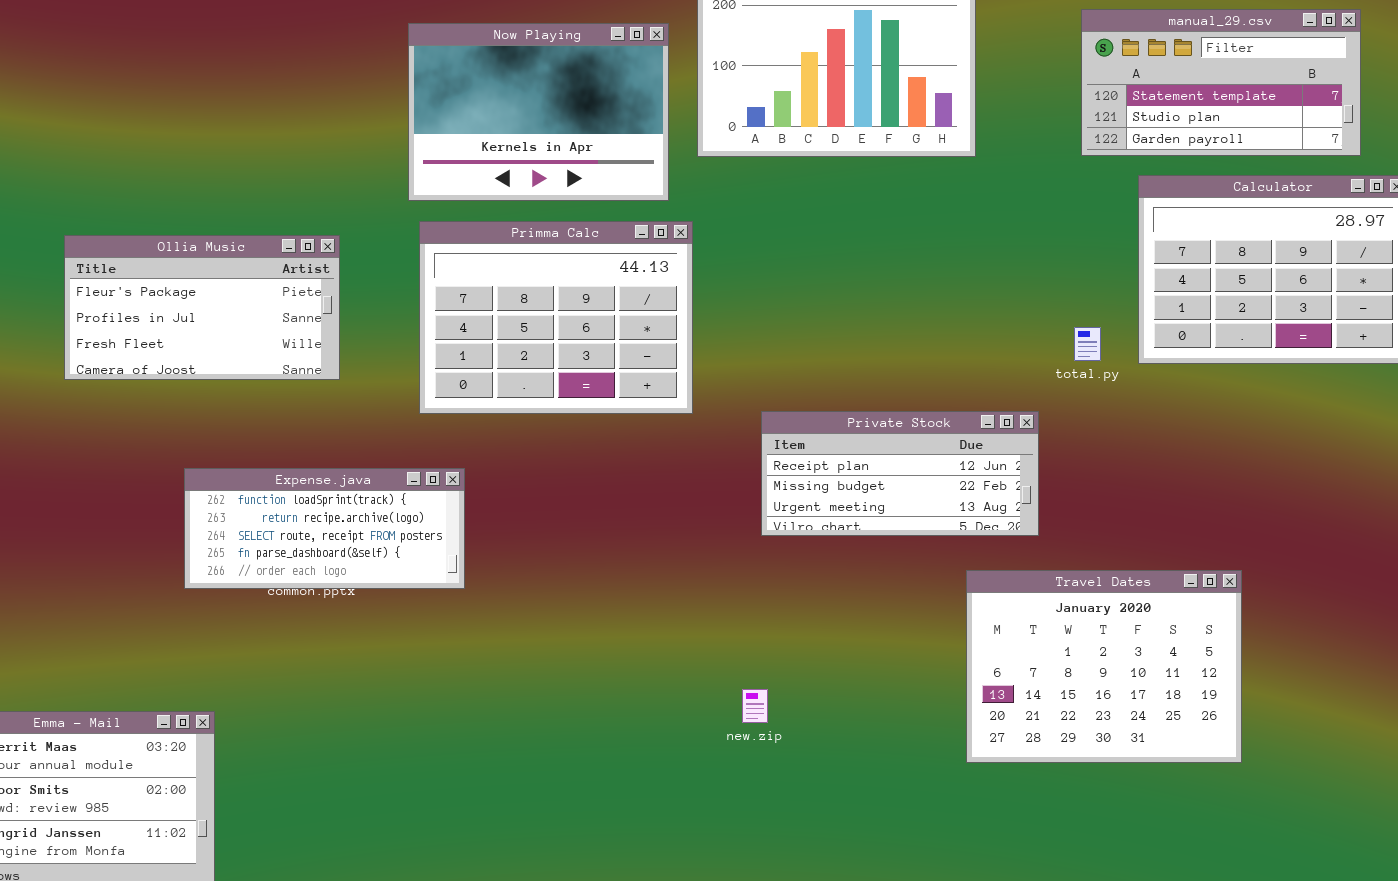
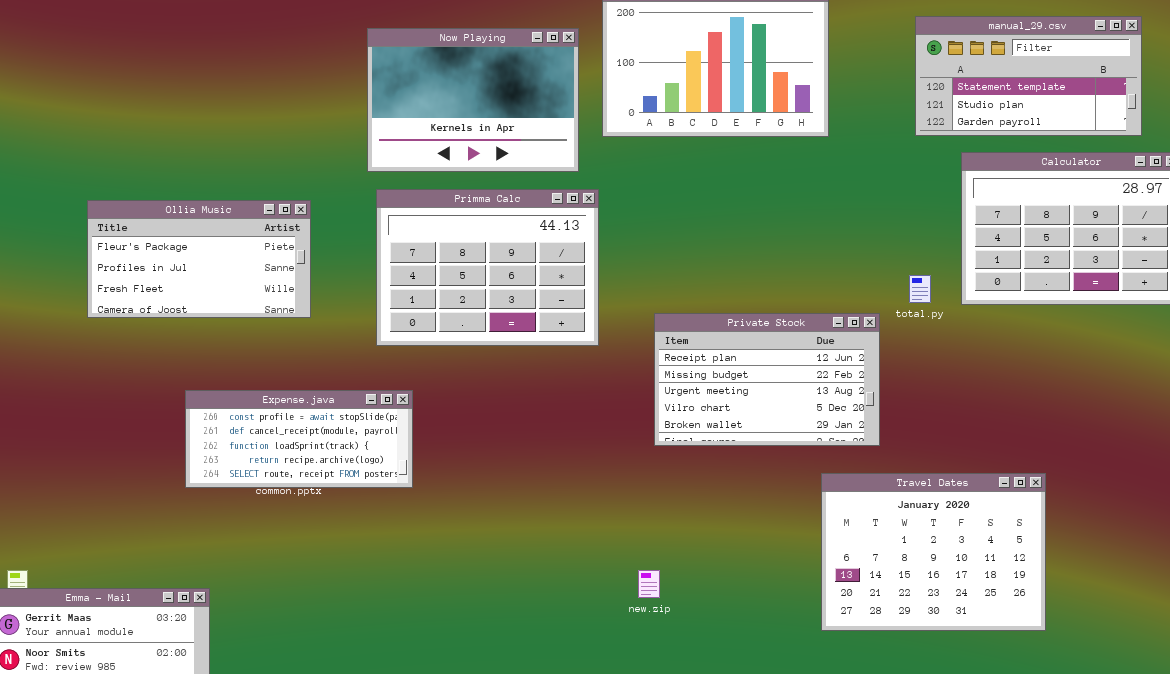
Private Stock: [761,411,1039,536] -> [654,313,880,446], resized
Expense.java: [184,468,465,589] -> [185,390,413,488], scrolled up 2 rows

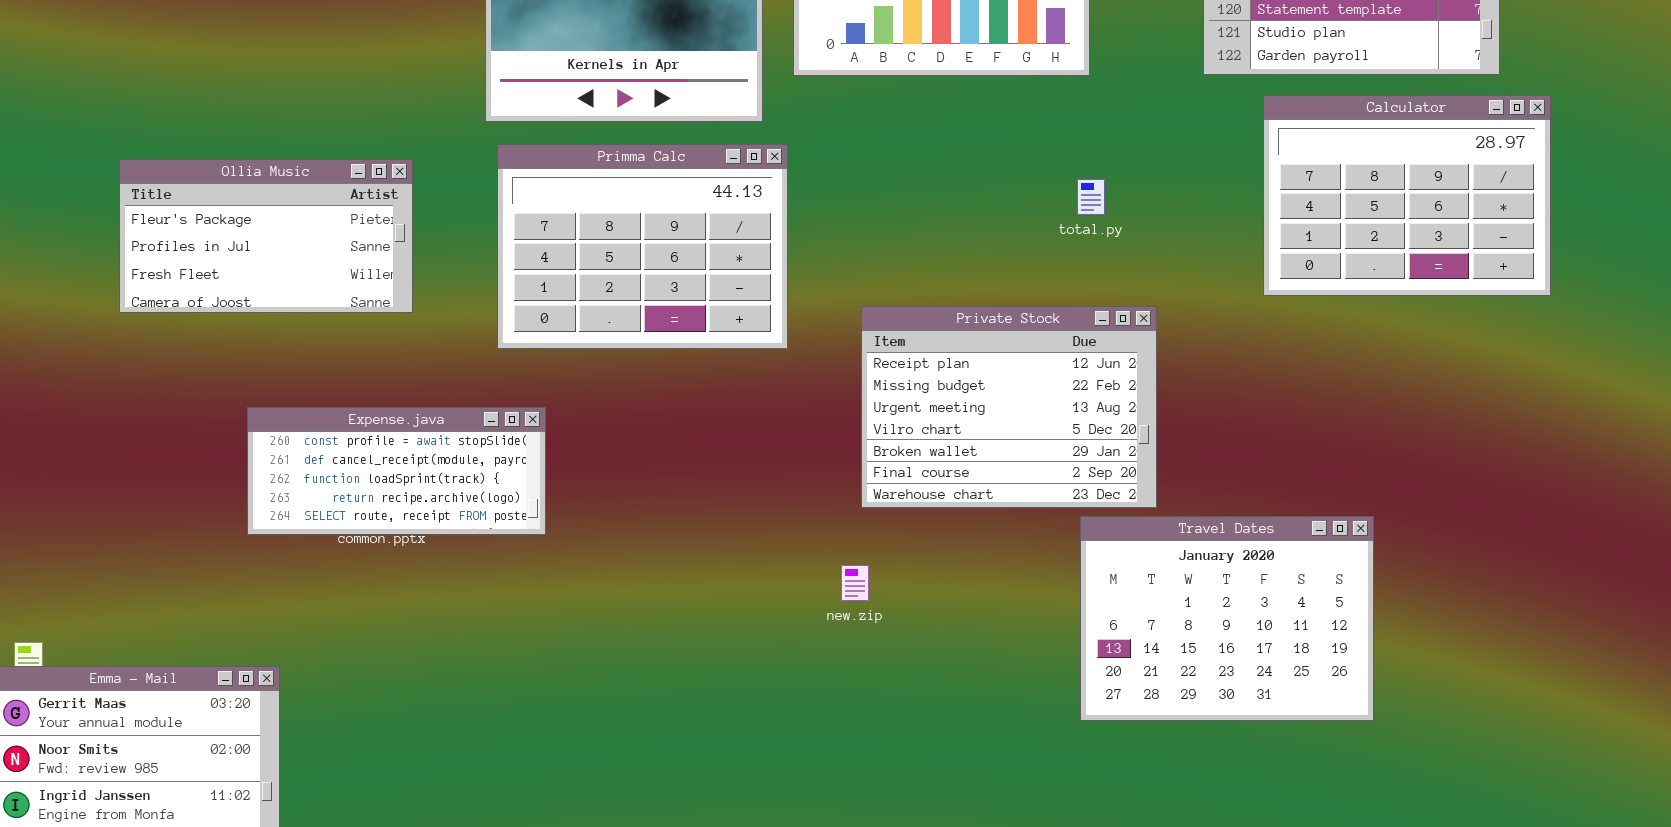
total.py: [909,275,931,303] -> [1077,179,1105,215], moved
Private Stock: [654,313,880,446] -> [861,306,1157,508], resized
new.zip: [638,570,660,598] -> [841,565,869,601], moved

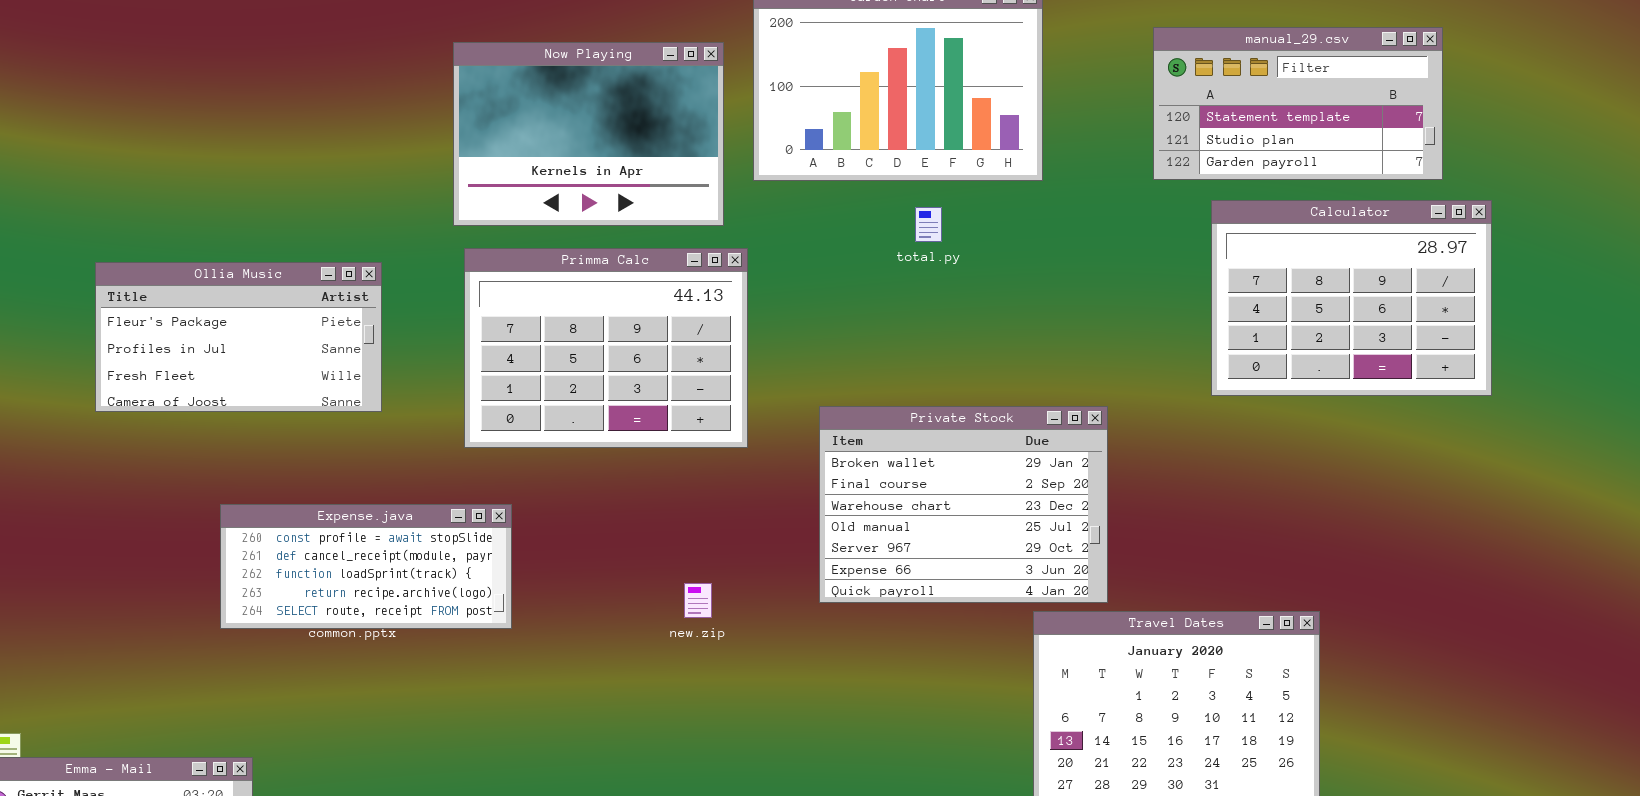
total.py: [1077,179,1105,215] -> [915,207,942,242], moved
Private Stock: [861,306,1157,508] -> [819,406,1108,603], scrolled down 4 rows
new.zip: [841,565,869,601] -> [684,583,712,618], moved

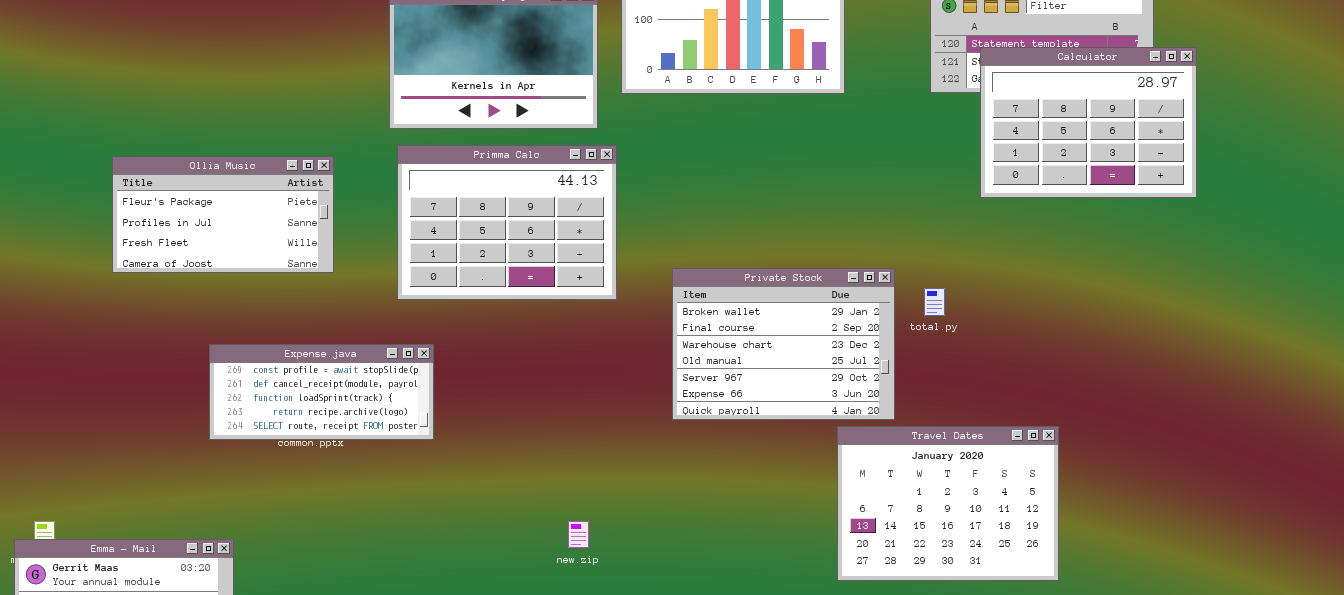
Calculator: [1211,200,1492,396] -> [980,47,1197,198], moved
total.py: [915,207,942,242] -> [924,288,945,316], moved
new.zip: [684,583,712,618] -> [568,521,589,548], moved

